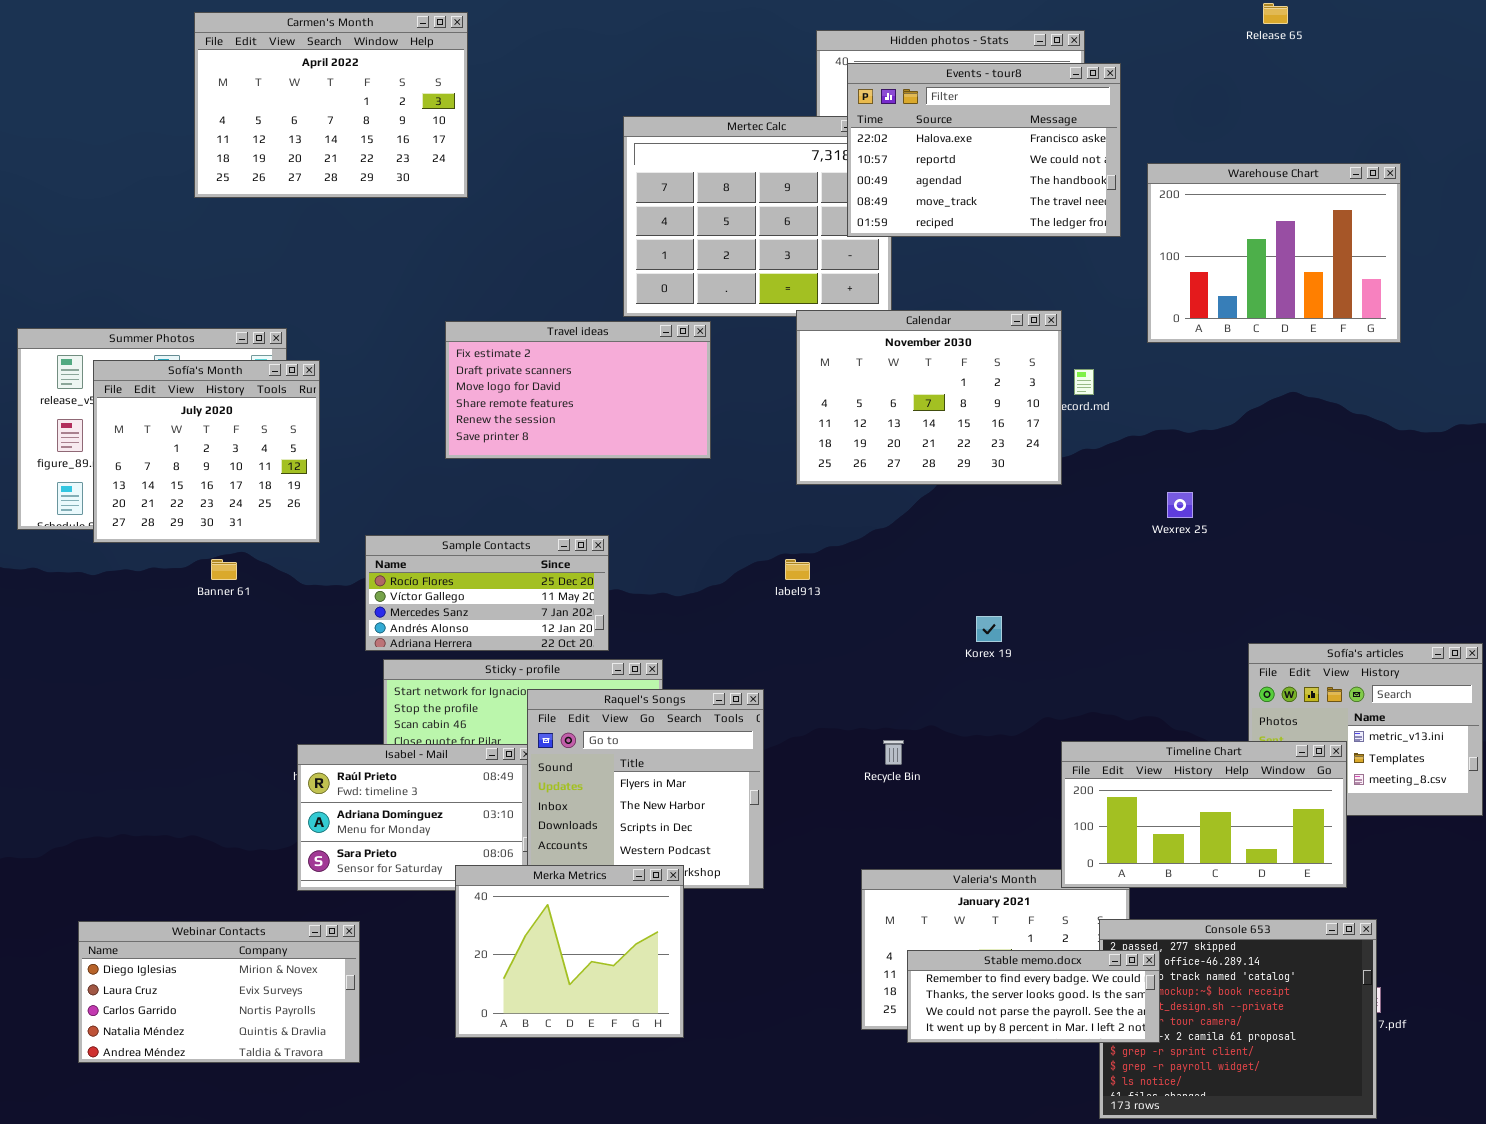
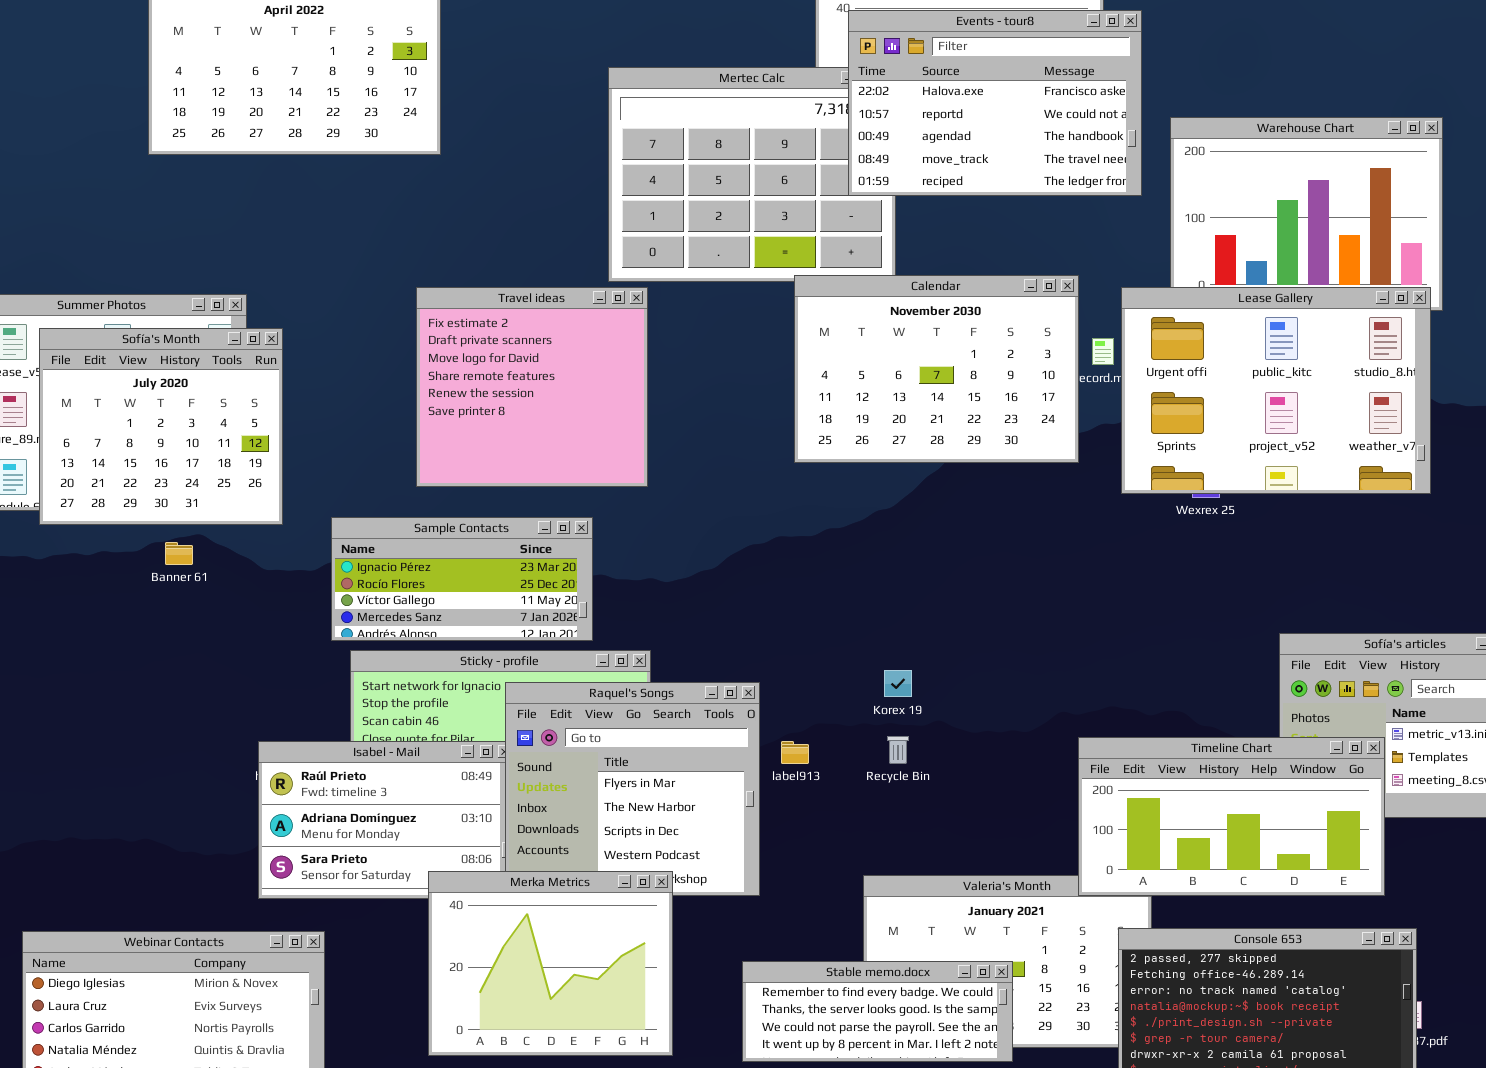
Travel ideas: [445,321,711,459] -> [416,287,648,487], resized
Lease Gallery: none -> [1121,287,1431,494], opened
Sample Contacts: [365,535,609,651] -> [331,517,593,641], scrolled up 1 row
label913: [785,559,810,580] -> [781,741,809,764], moved
Korex 19: [976,616,1002,642] -> [884,670,912,697], moved
Stable memo.docx: [907,950,1160,1043] -> [742,961,1013,1062], moved

